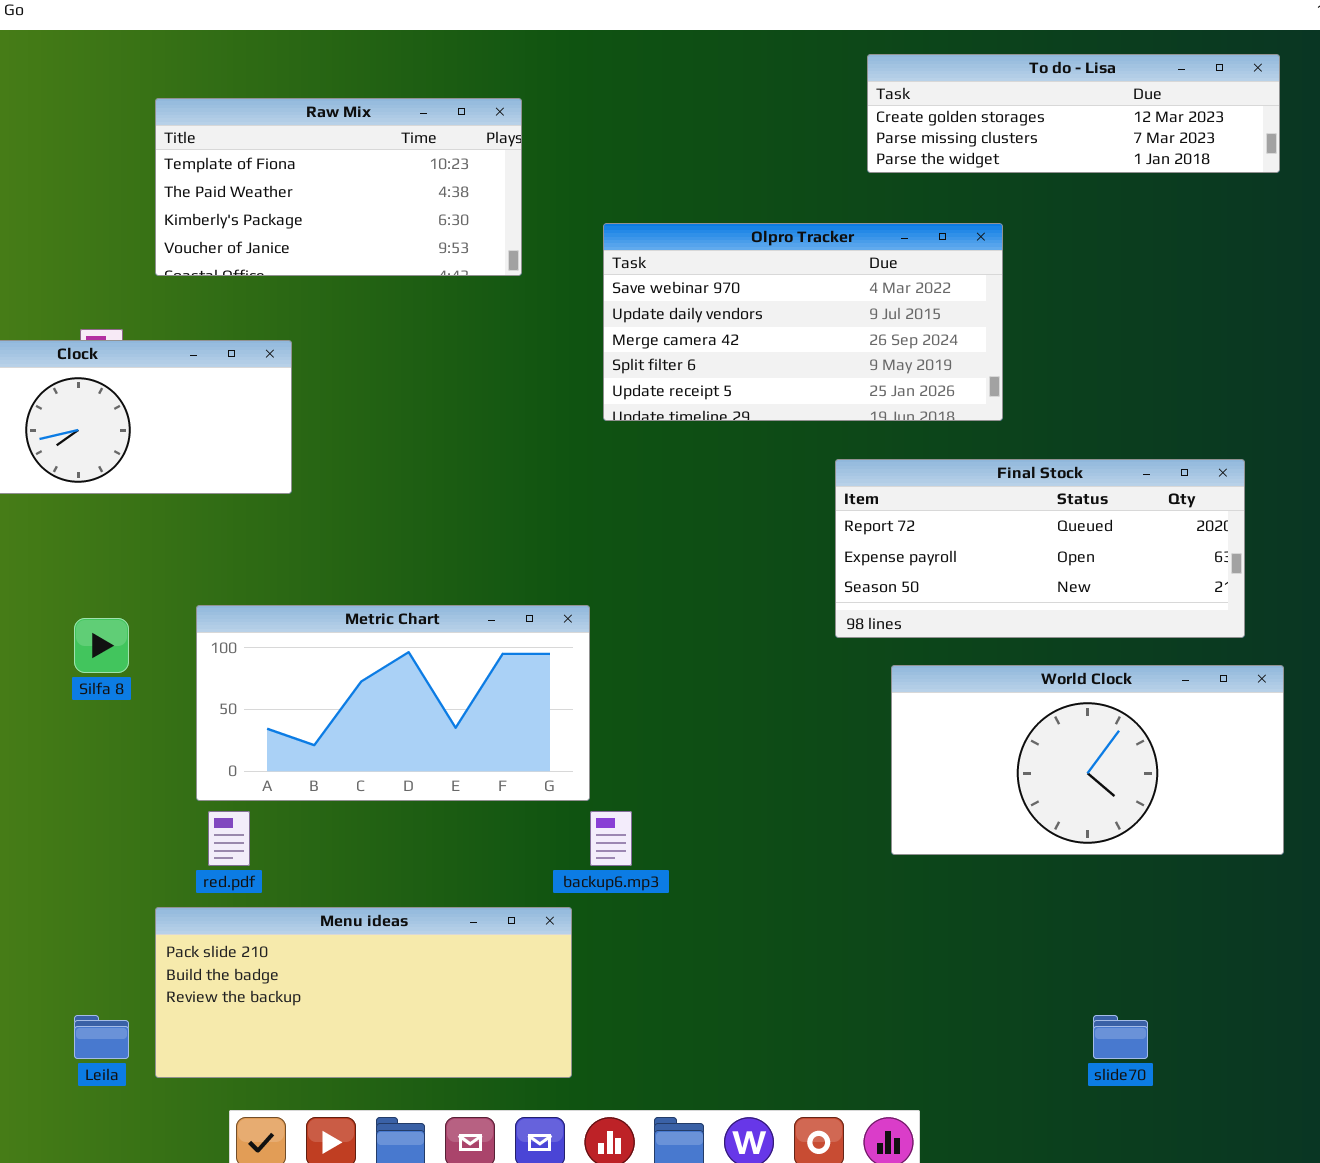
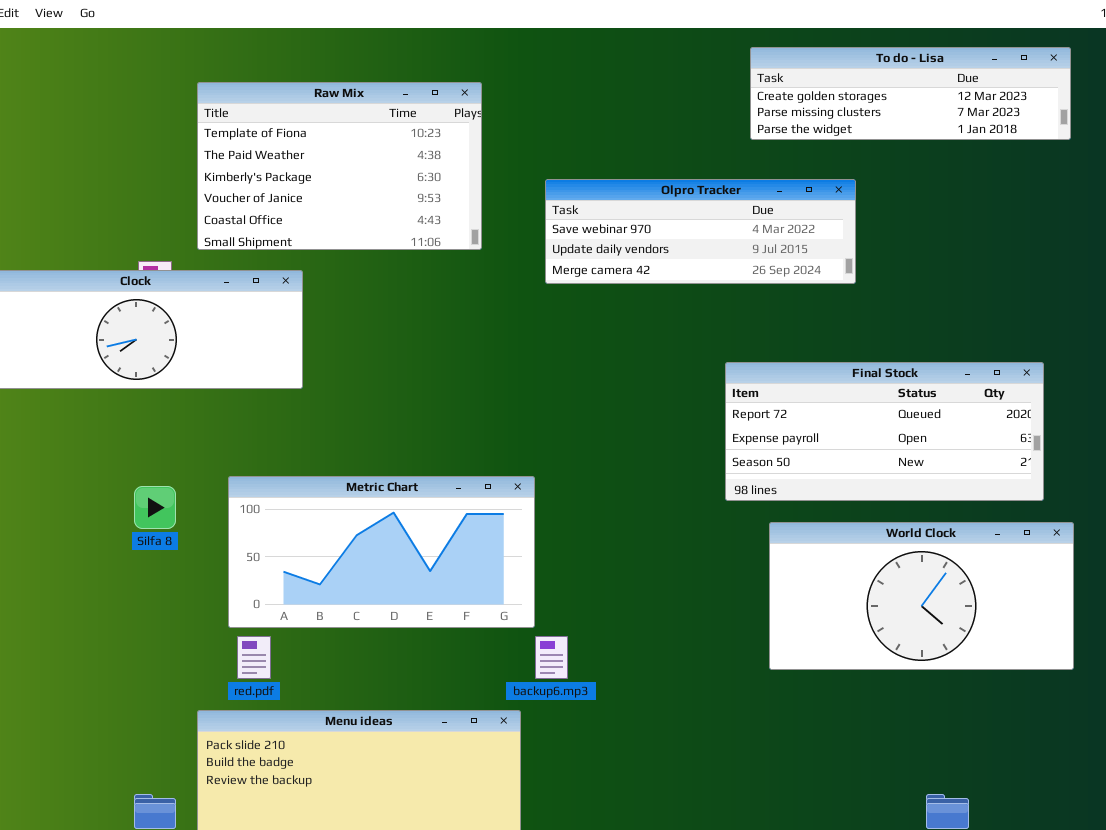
Raw Mix: [155,98,522,276] -> [197,82,482,250], resized
Olpro Tracker: [603,223,1003,421] -> [545,179,856,284], resized

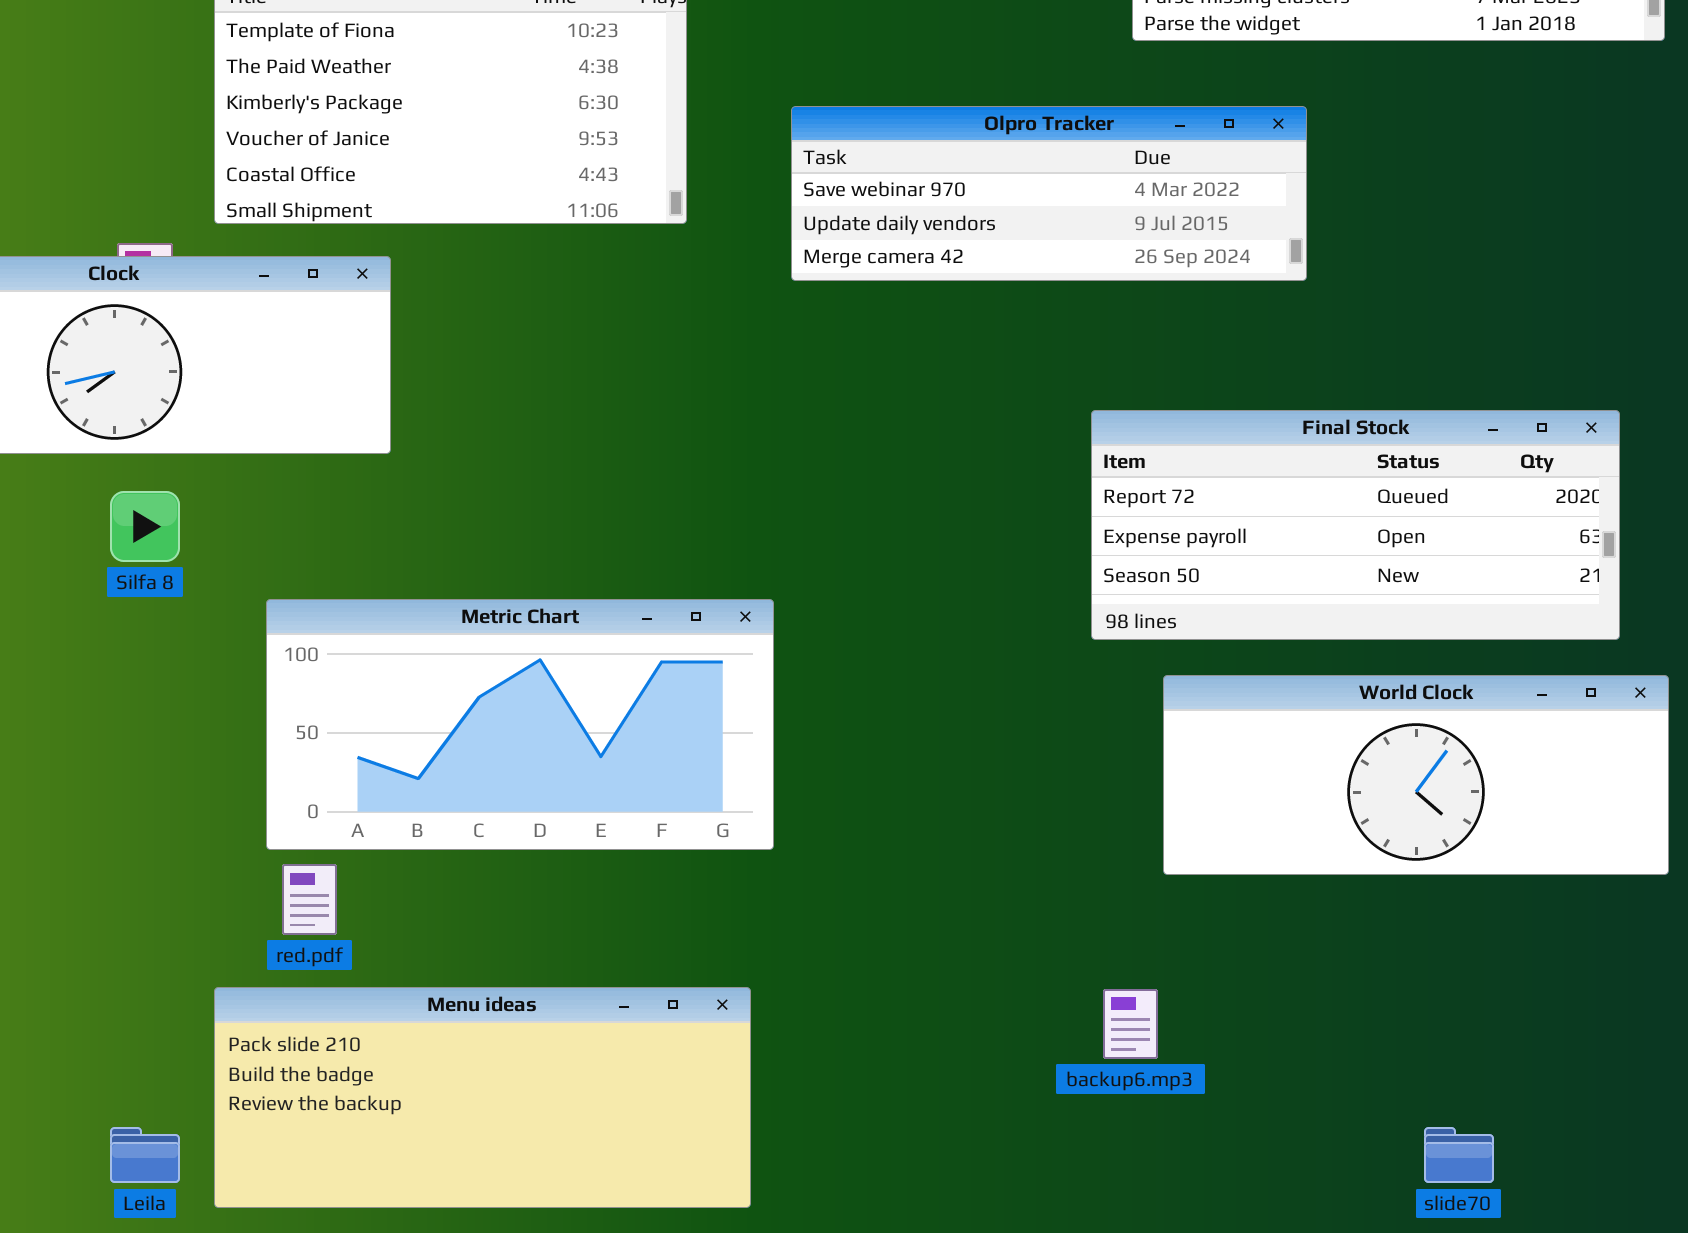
Silfa 8: [134,486,176,529] -> [110,491,180,562], moved
World Clock: [769,522,1074,670] -> [1163,675,1669,875], resized
backup6.mp3: [535,636,568,679] -> [1103,989,1158,1059], moved

